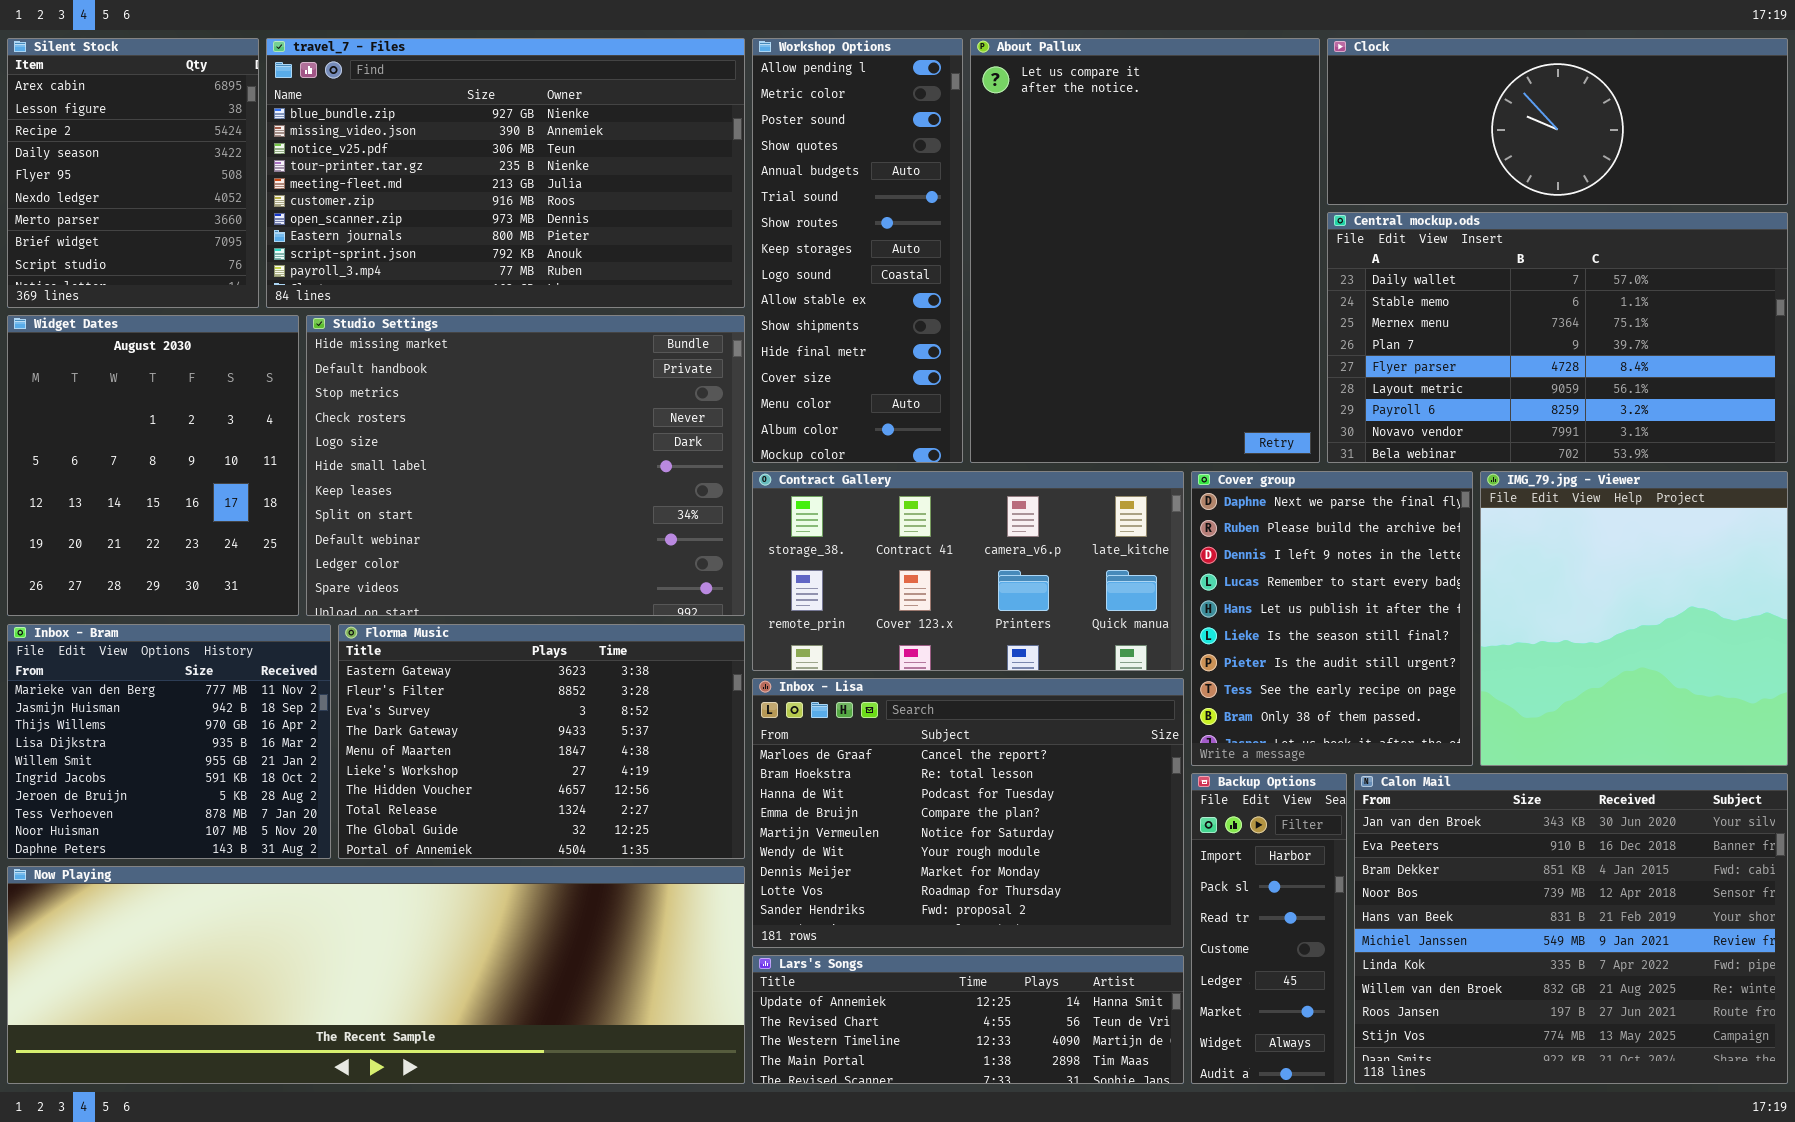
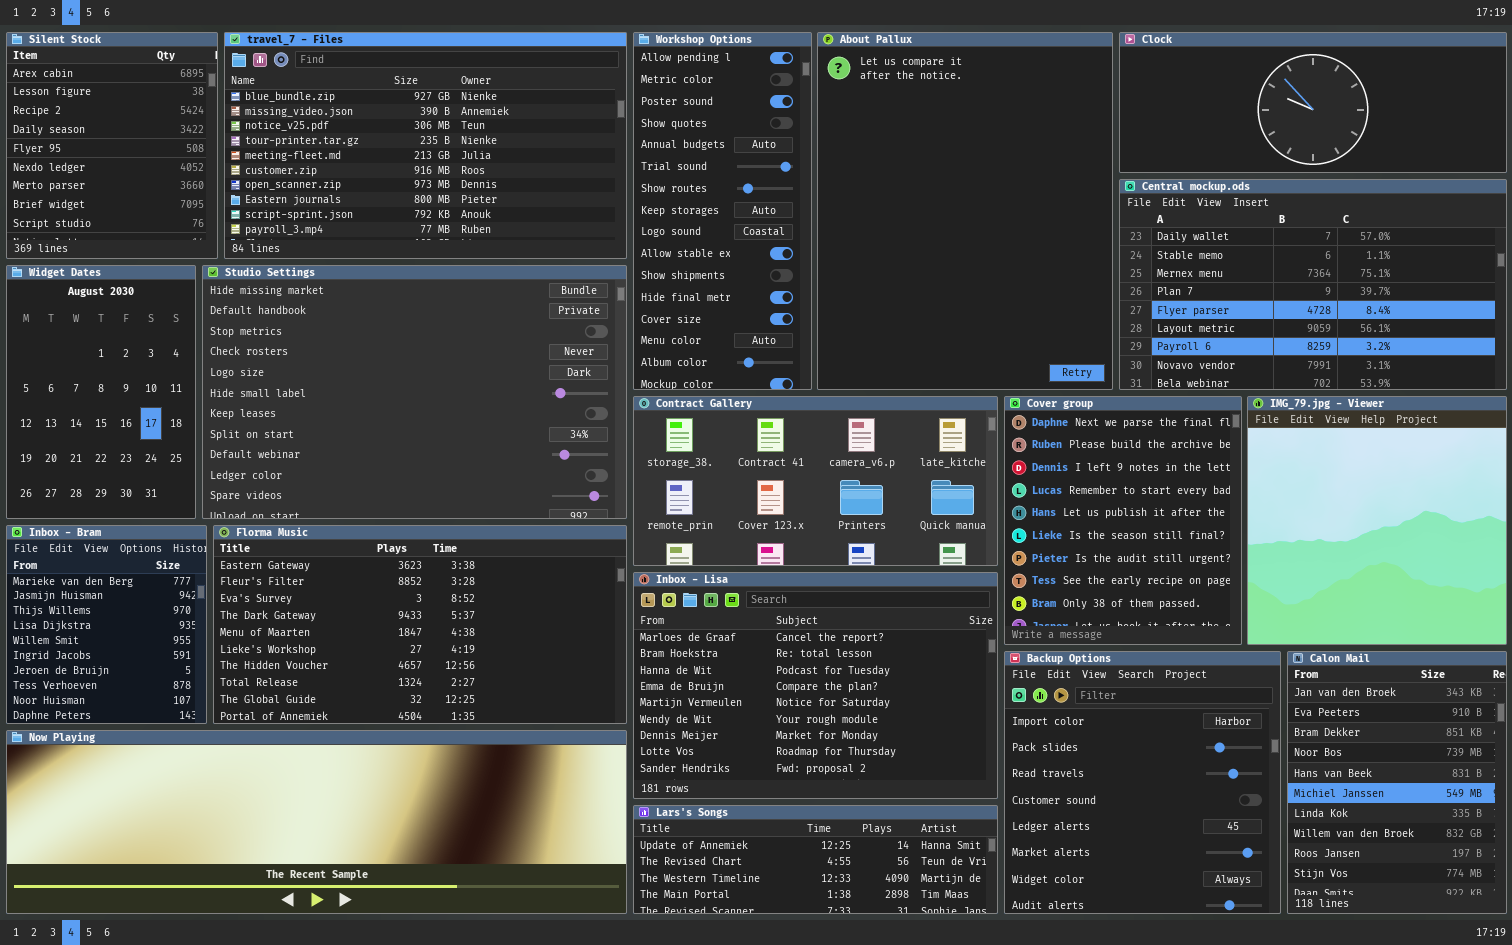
Widget Dates: [7,315,299,616] -> [6,265,196,519], resized
Studio Settings: [306,315,745,616] -> [202,265,627,519], resized
Inbox - Bram: [7,624,331,859] -> [6,525,207,724], resized
Florma Music: [338,624,745,859] -> [213,525,627,724], resized
Backup Options: [1191,773,1347,1084] -> [1004,651,1281,914], resized
Calon Mail: [1354,773,1788,1084] -> [1287,651,1507,914], resized

